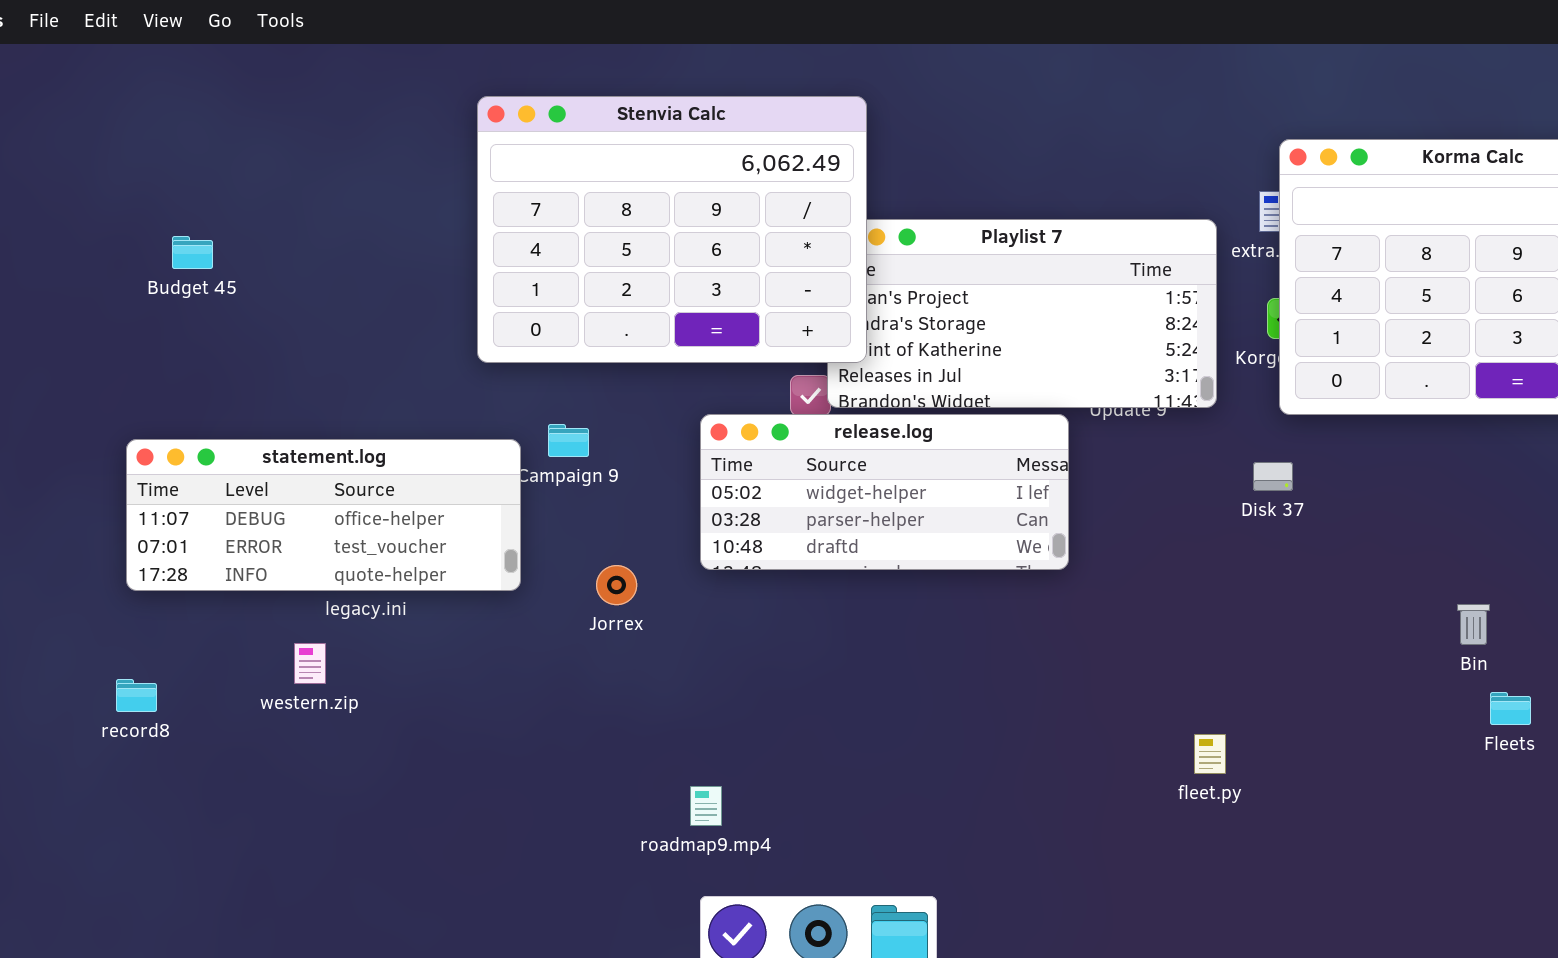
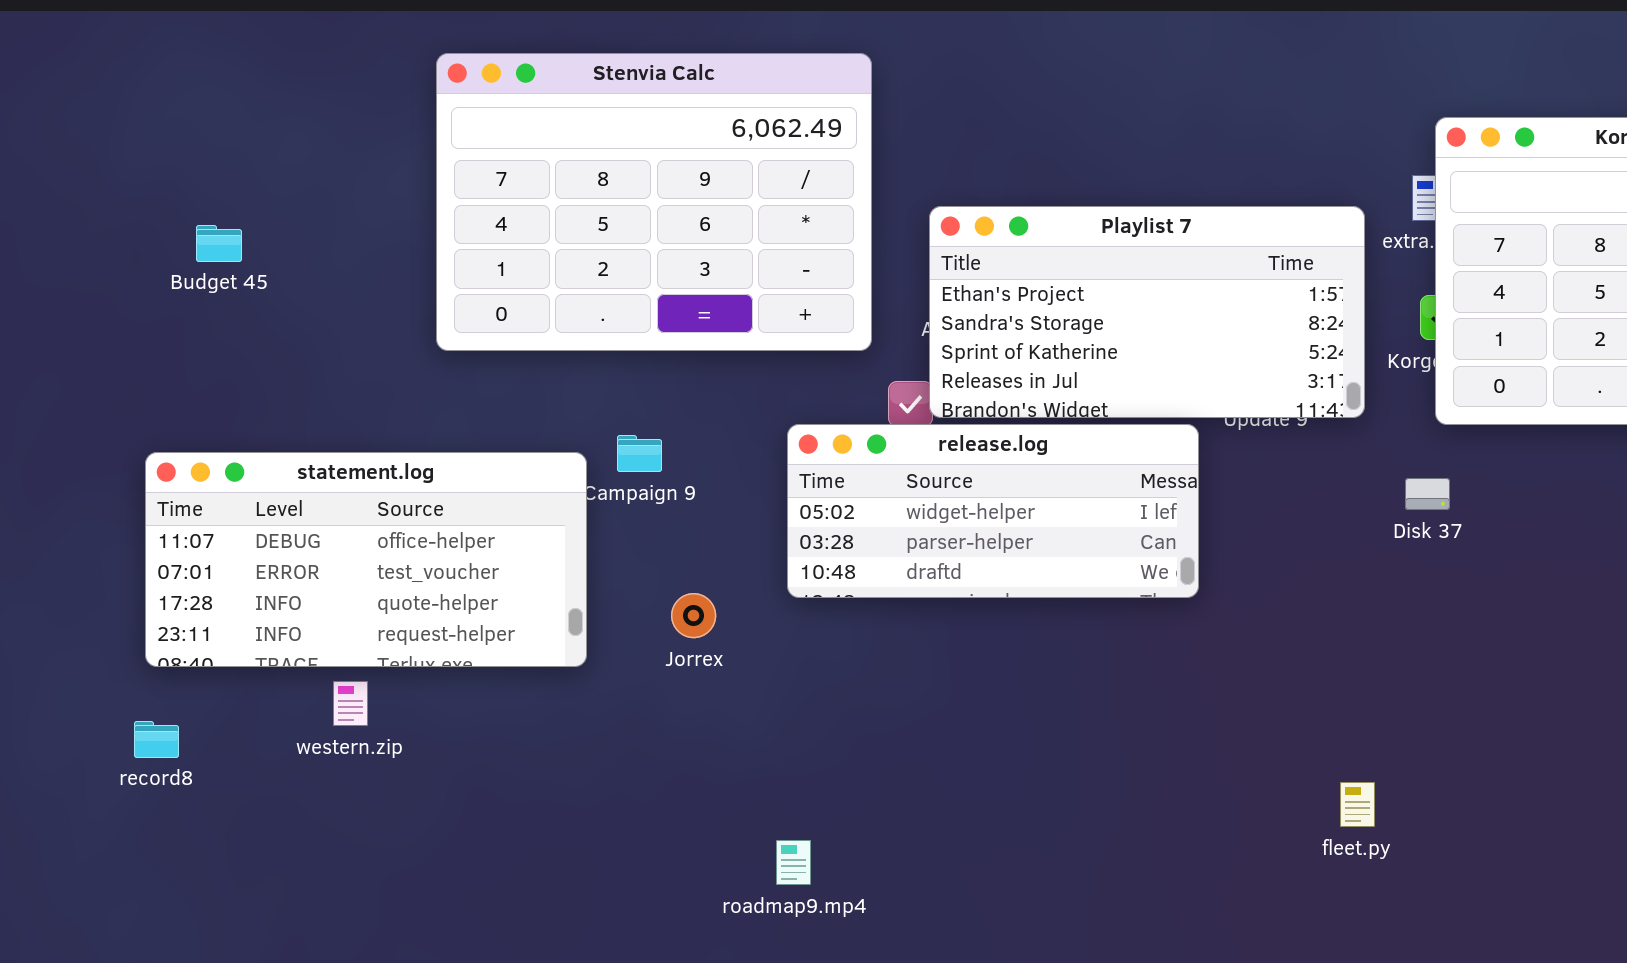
Stenvia Calc: [477,96,867,363] -> [436,53,872,351], moved
statement.log: [126,439,521,591] -> [145,452,587,667], resized

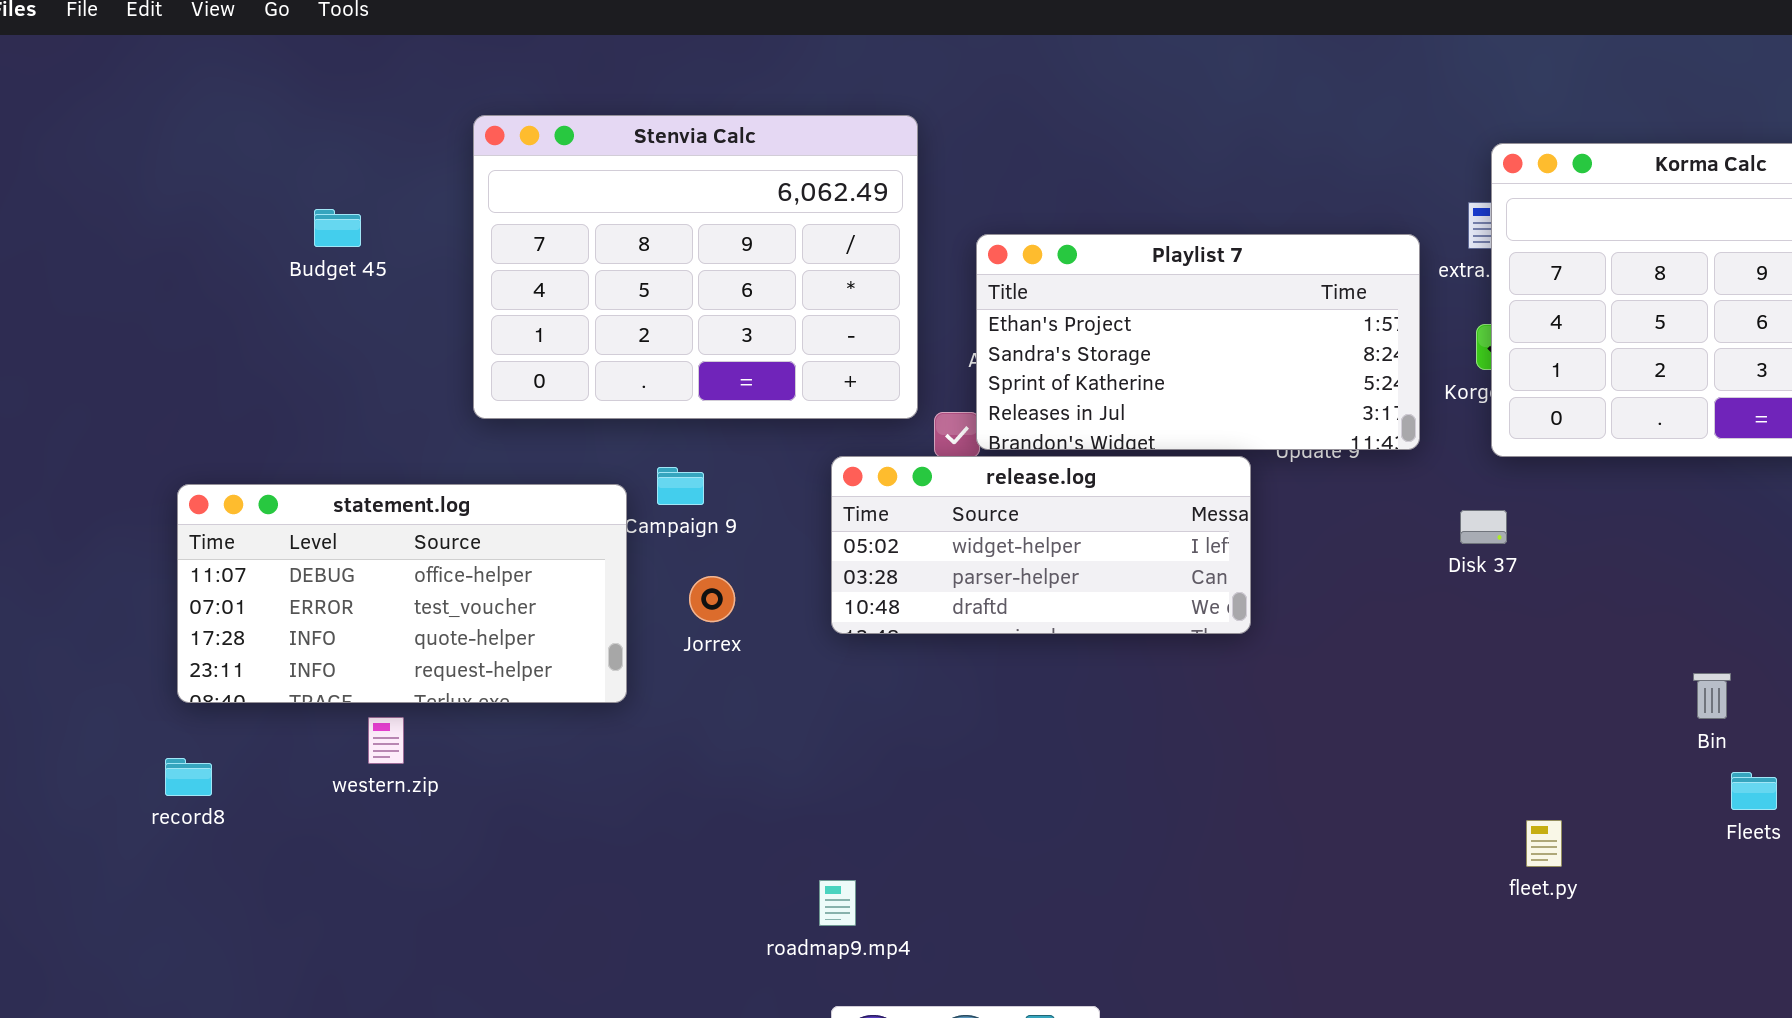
Stenvia Calc: [436,53,872,351] -> [473,115,918,419], moved
Budget 45: [196,225,242,262] -> [314,209,361,247], moved
Jorrex: [671,593,716,638] -> [689,576,735,622], moved
fleet.py: [1340,782,1375,827] -> [1526,820,1562,867], moved

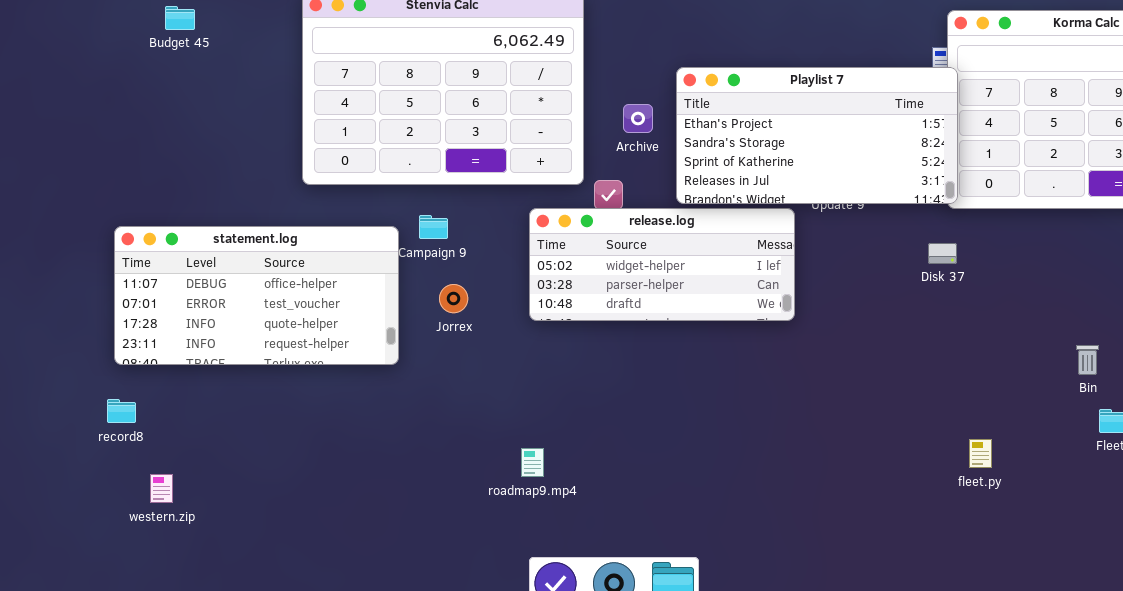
Budget 45: [314,209,361,247] -> [165,6,195,30], moved
Playlist 7: [976,234,1420,450] -> [676,67,958,204], moved
western.zip: [368,717,404,764] -> [150,474,173,503], moved
roadmap9.mp4: [819,880,856,926] -> [521,448,544,477], moved

